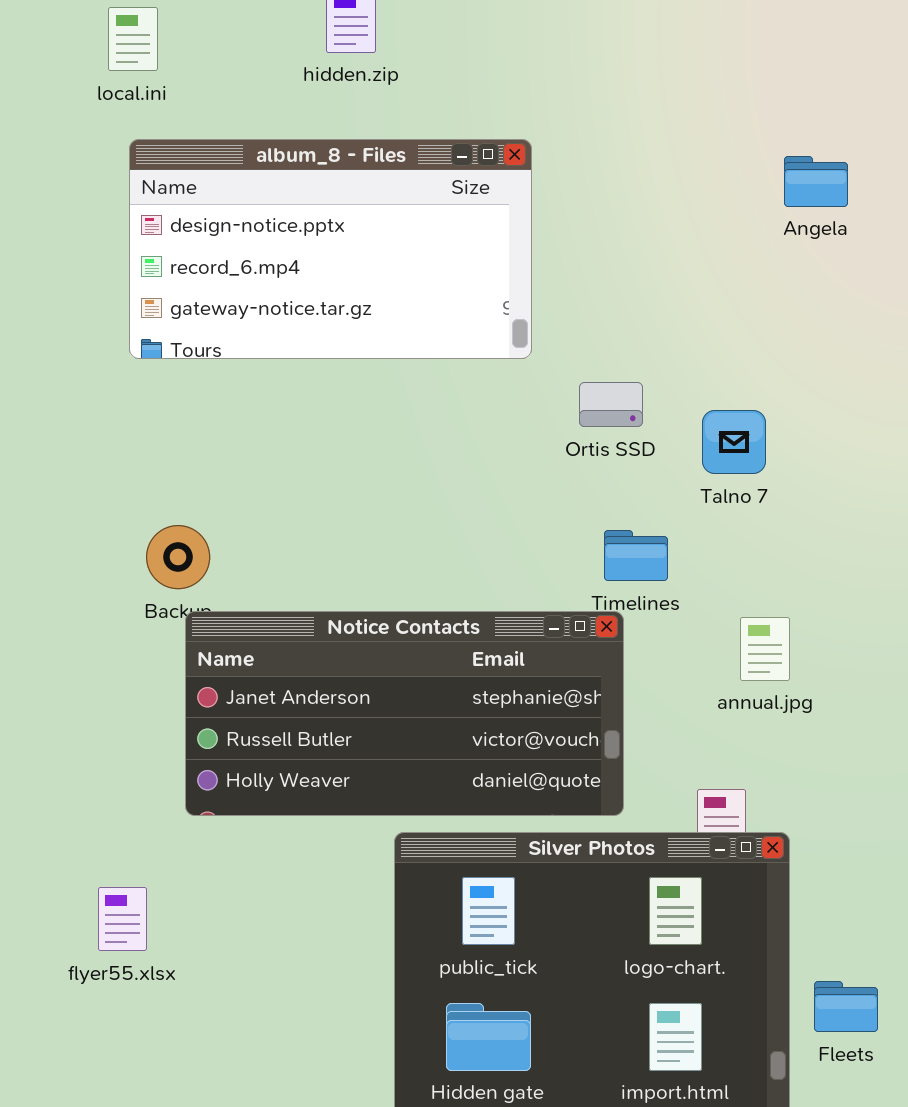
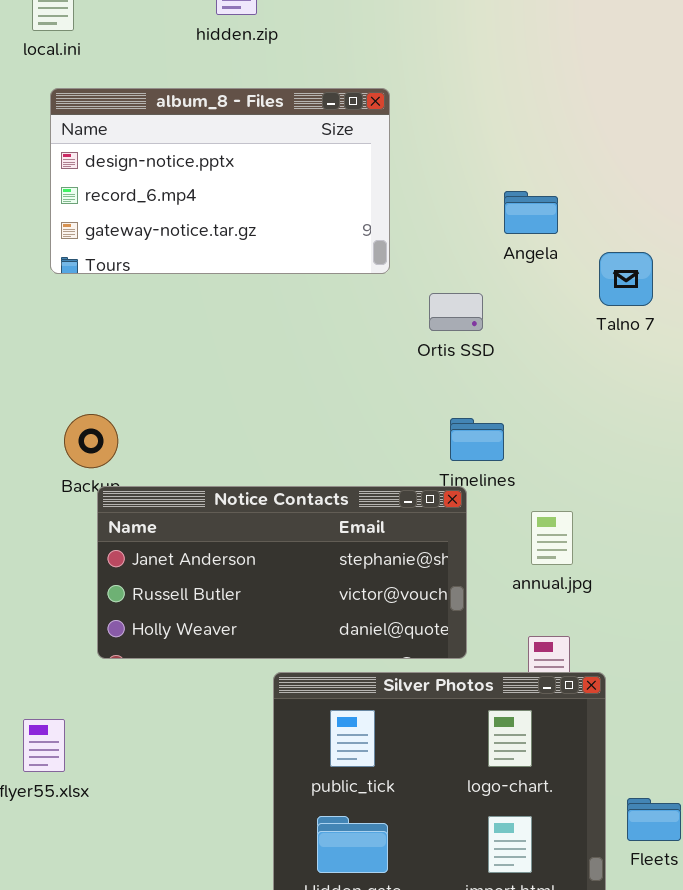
Angela: [784,156,848,207] -> [504,191,558,234], moved
Talno 7: [702,410,766,474] -> [599,252,653,306], moved
annual.jpg: [740,617,790,681] -> [531,511,573,565], moved

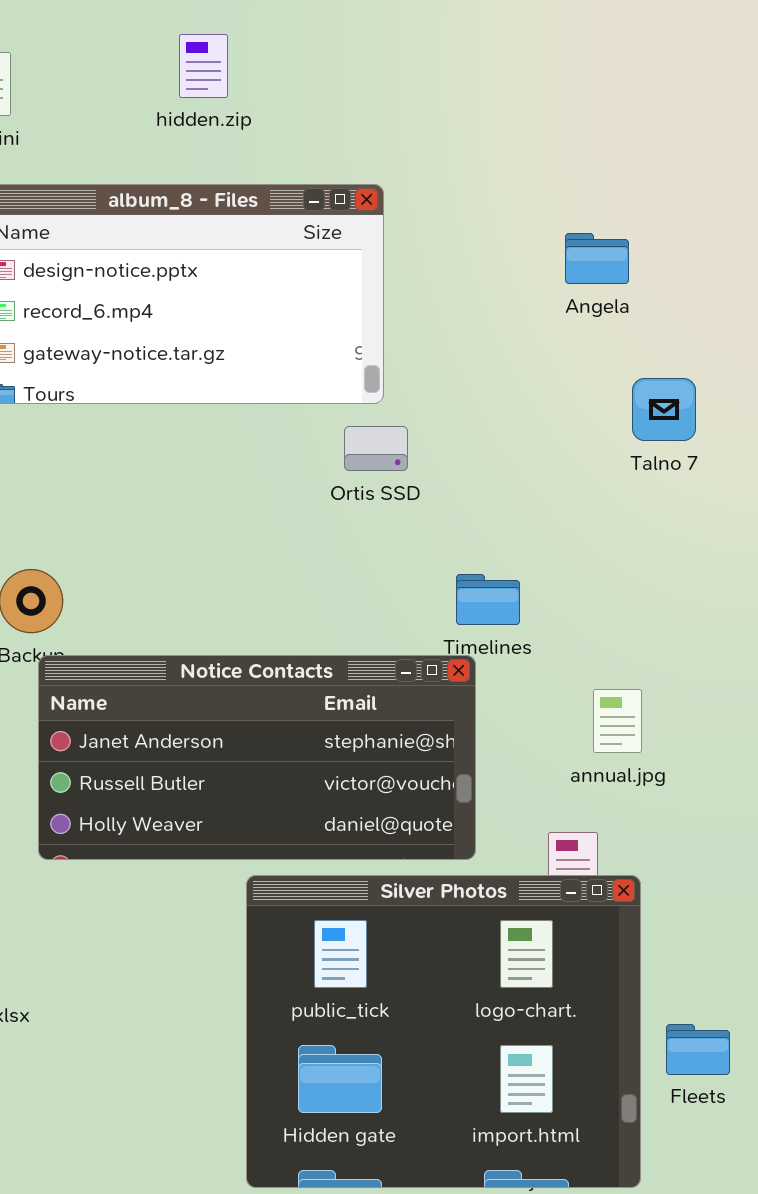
Angela: [504,191,558,234] -> [565,233,629,284], moved
Ortis SSD: [429,293,483,331] -> [344,426,408,471], moved
annual.jpg: [531,511,573,565] -> [593,689,642,753], moved

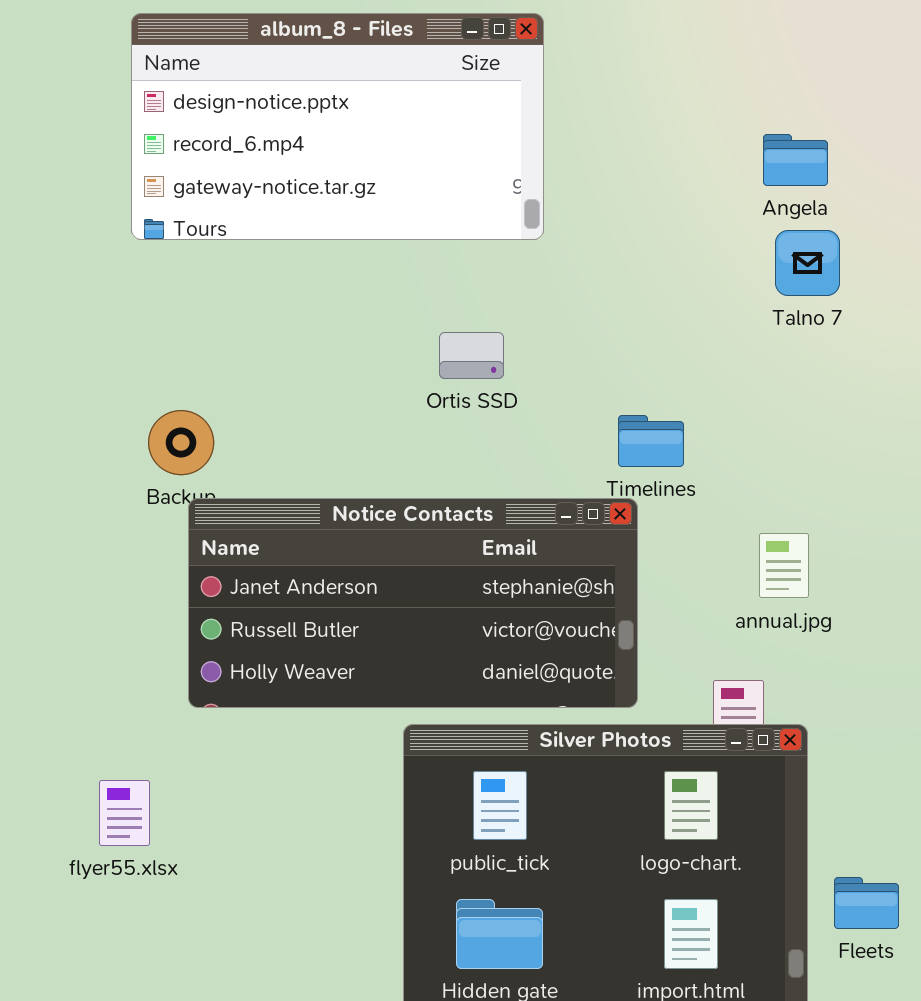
Angela: [565,233,629,284] -> [763,134,828,186], moved
Talno 7: [632,378,696,441] -> [775,230,840,296], moved
Ortis SSD: [344,426,408,471] -> [439,332,504,379], moved

